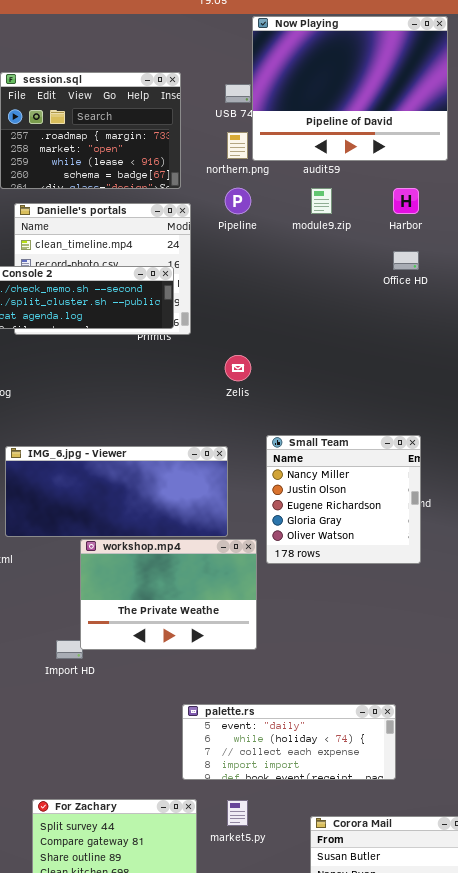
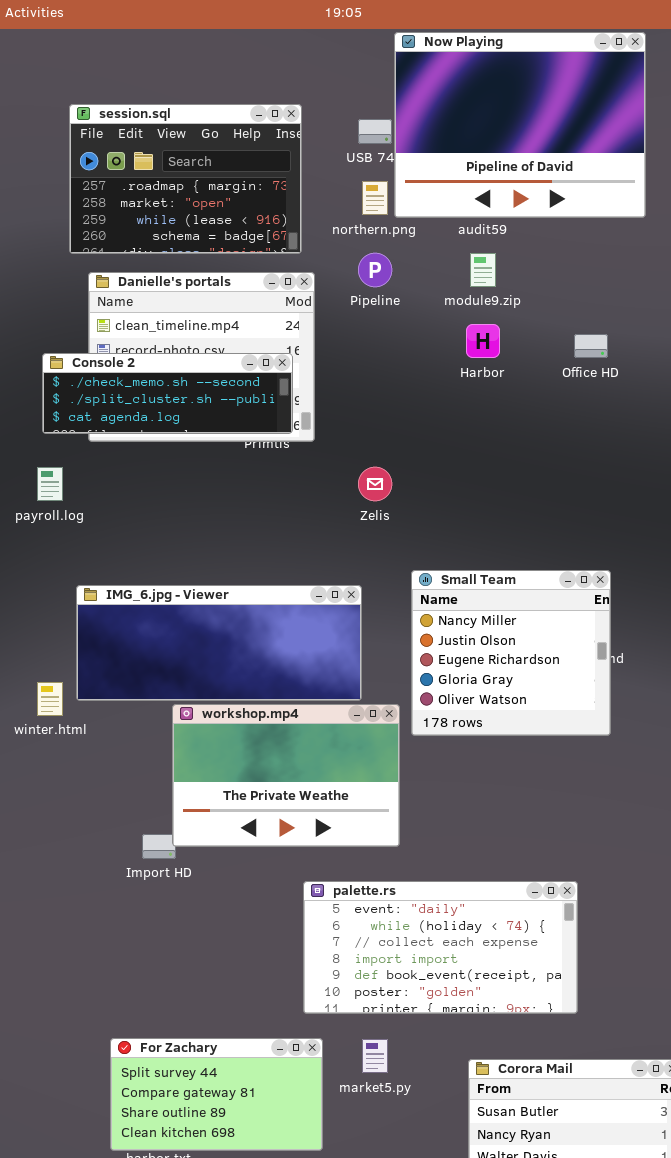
Harbor: [393,188,419,214] -> [466,324,500,358], moved
palette.rs: [182,704,396,780] -> [303,881,578,1014], resized

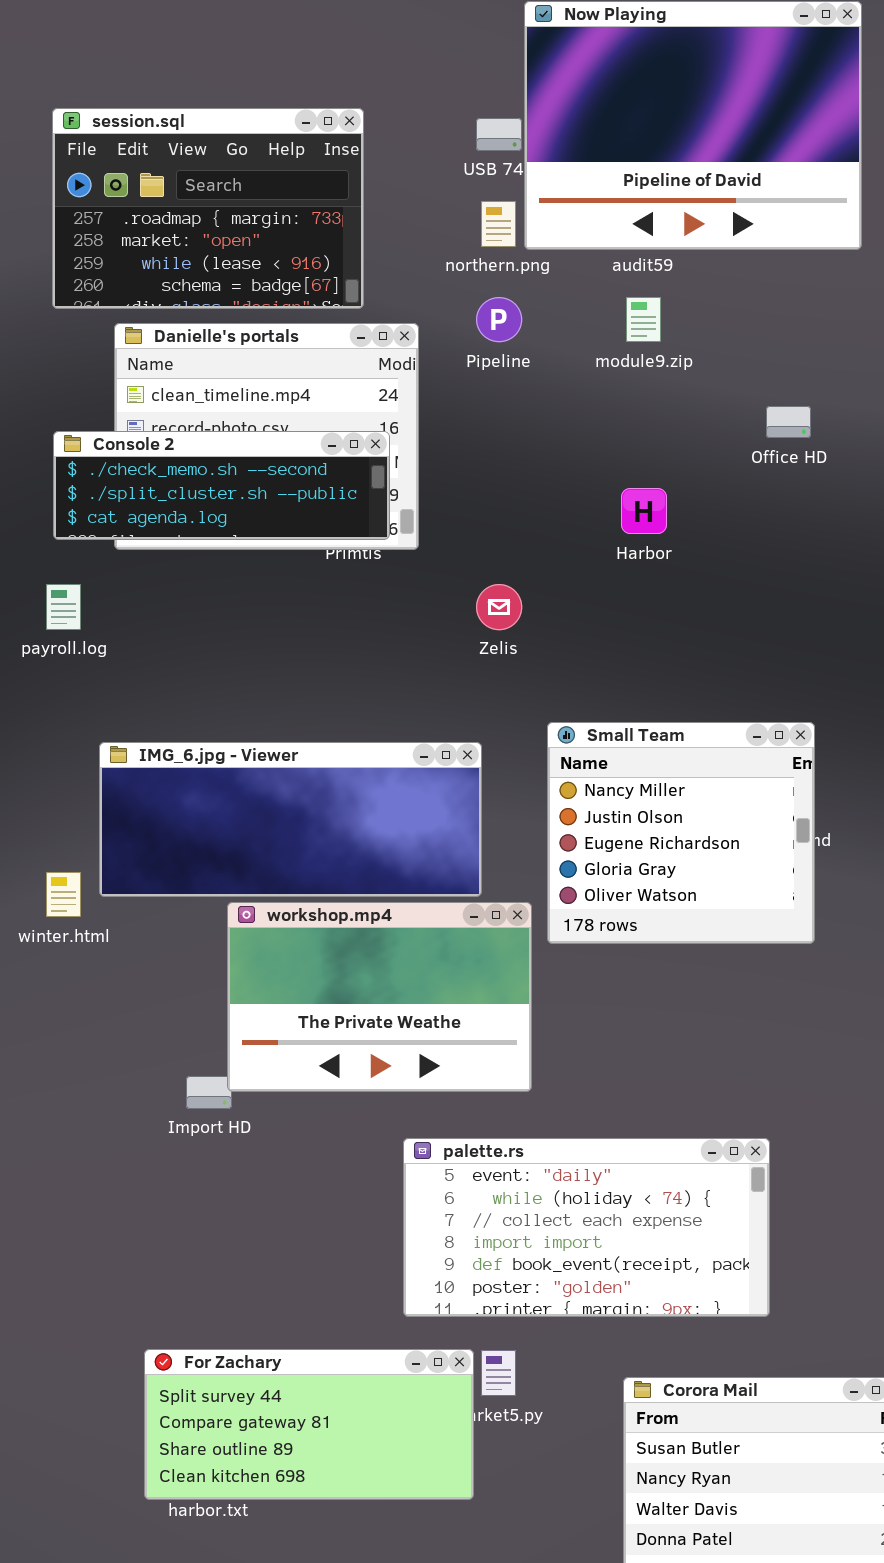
session.sql: [69,104,302,254] -> [52,108,364,309], moved
Harbor: [466,324,500,358] -> [621,488,667,534], moved
For Zachary: [110,1038,323,1151] -> [144,1349,474,1500], resized

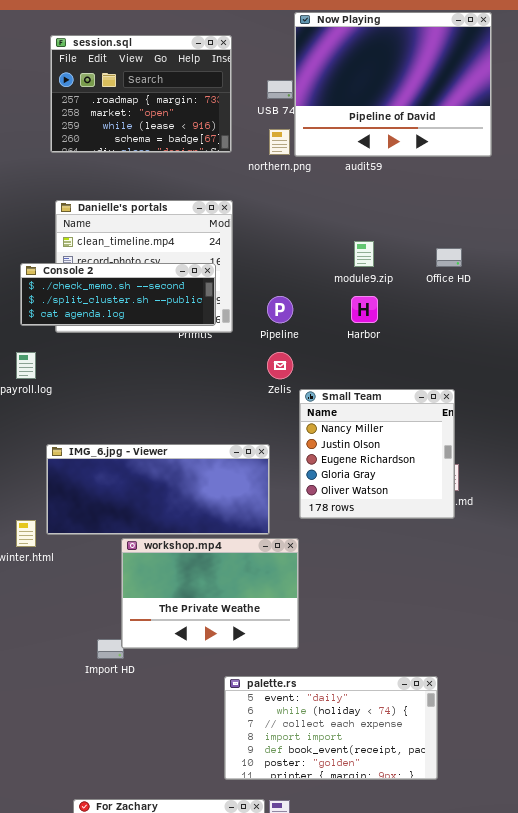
session.sql: [52,108,364,309] -> [50,35,232,153], moved
Pipeline: [476,297,522,342] -> [267,296,293,323], moved
module9.zip: [626,297,661,342] -> [354,241,374,267], moved
Small Team: [547,722,815,944] -> [299,389,455,519], moved

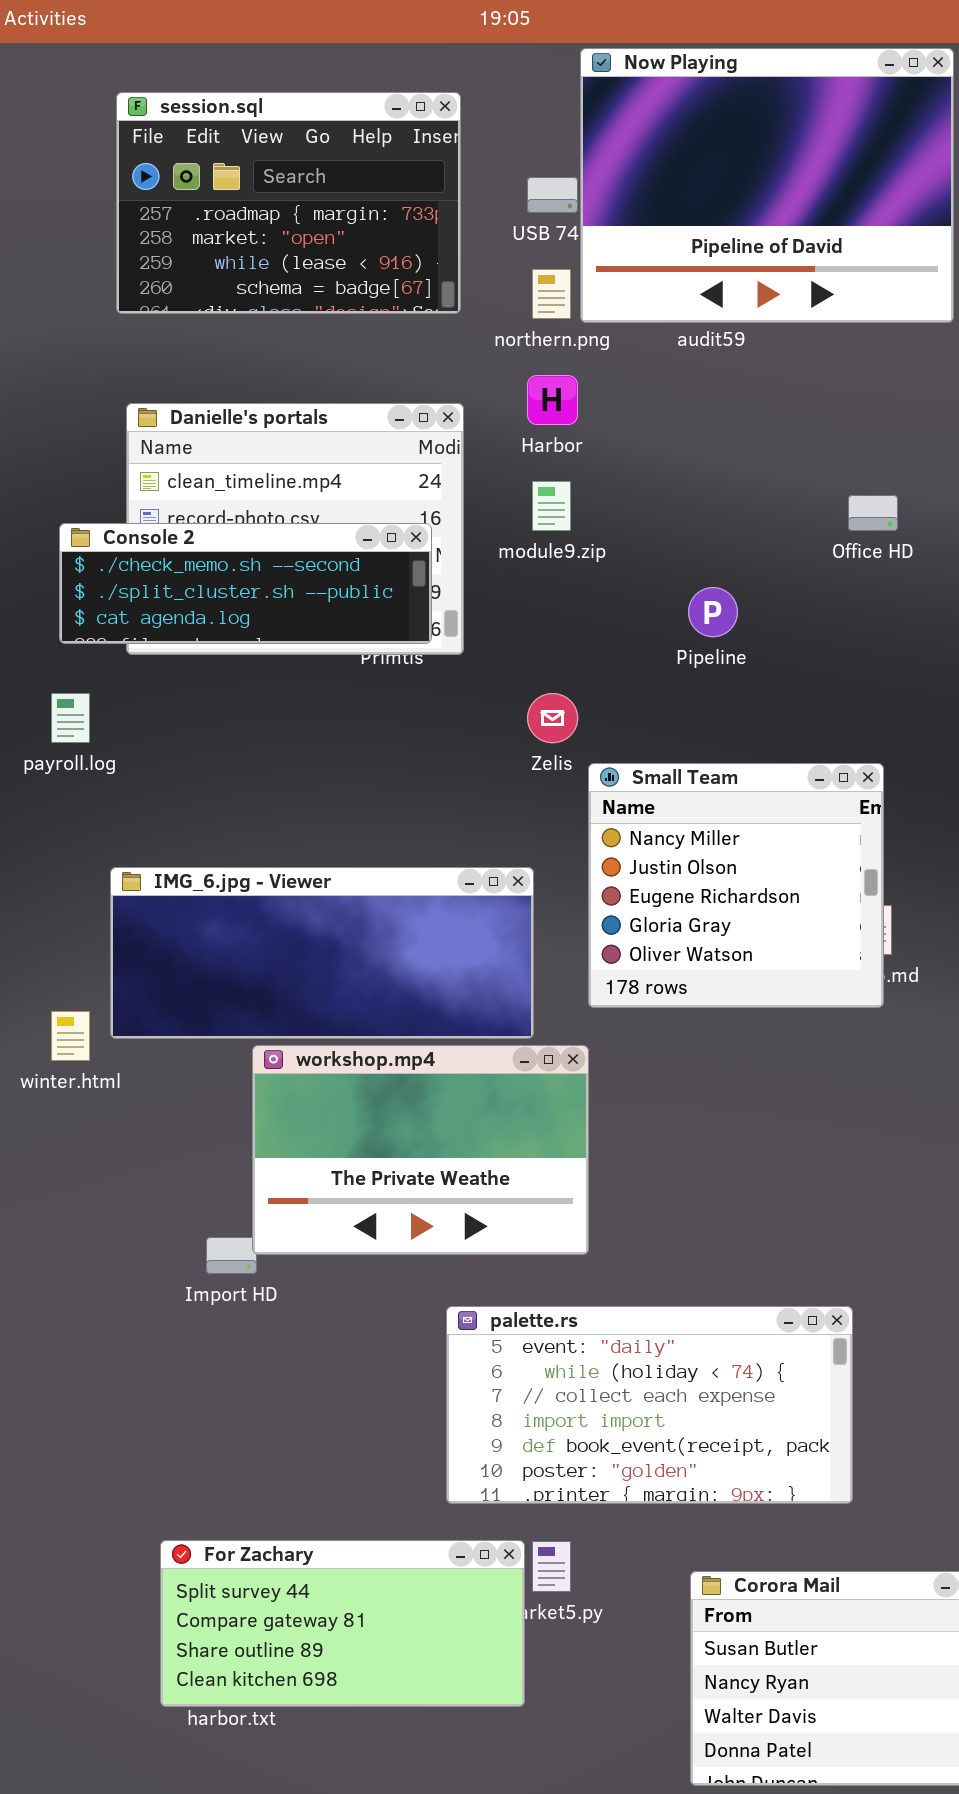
module9.zip: [354,241,374,267] -> [532,481,571,531], moved
Pipeline: [267,296,293,323] -> [688,587,738,637], moved
Harbor: [351,296,378,323] -> [527,375,578,425], moved

